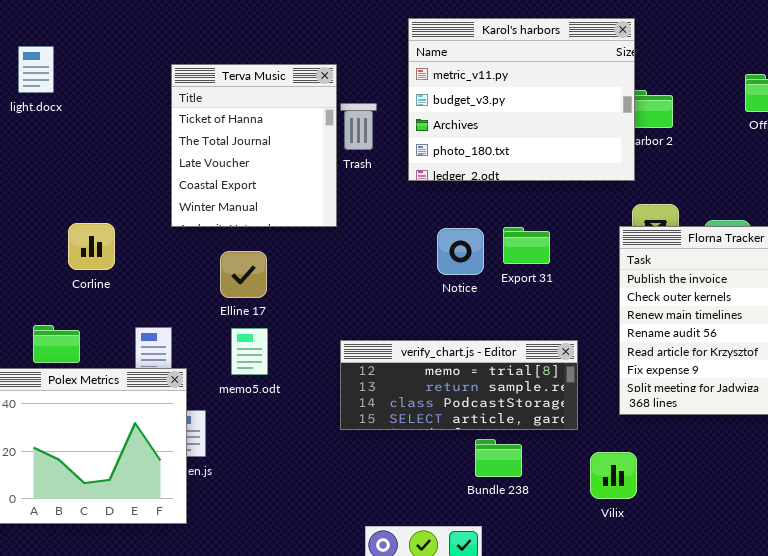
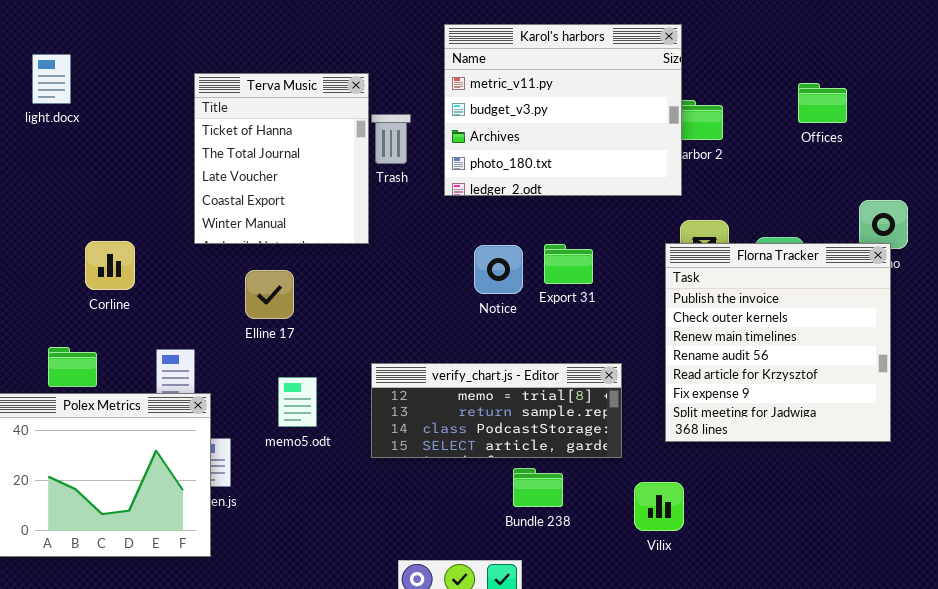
memo5.odt: [231,328,268,375] -> [278,377,317,427], moved

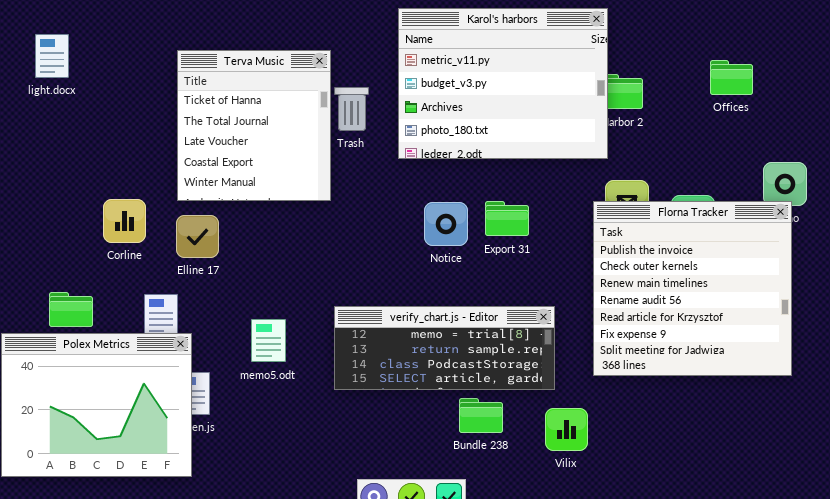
Corline: [85,241,135,290] -> [103,199,146,243], moved
Elline 17: [245,270,294,319] -> [176,215,219,258], moved
Vilix: [634,482,684,531] -> [545,408,588,451], moved

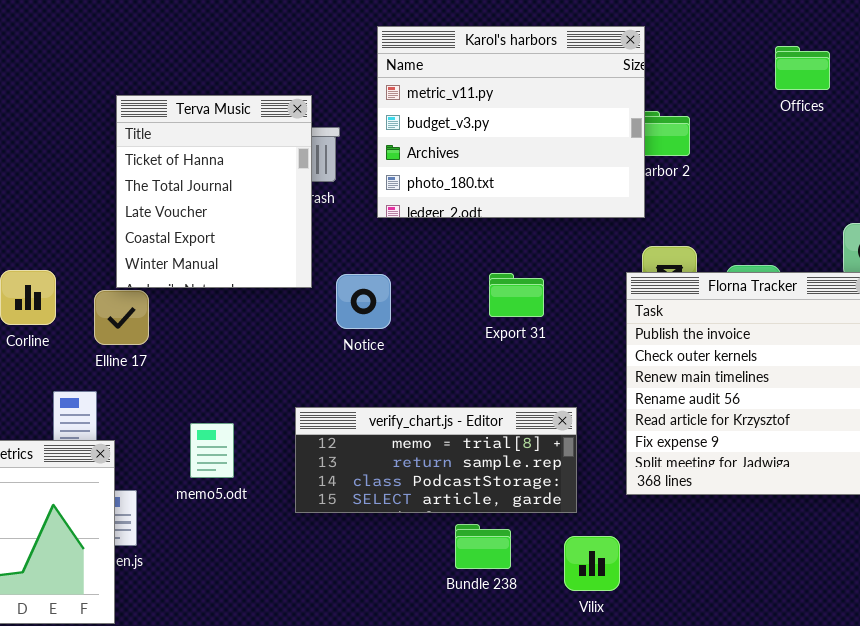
Terva Music: [177,50,331,201] -> [116,95,312,288], moved
Offices: [710,60,753,95] -> [775,46,830,90], moved
Notice: [424,202,468,246] -> [336,274,391,329], moved

